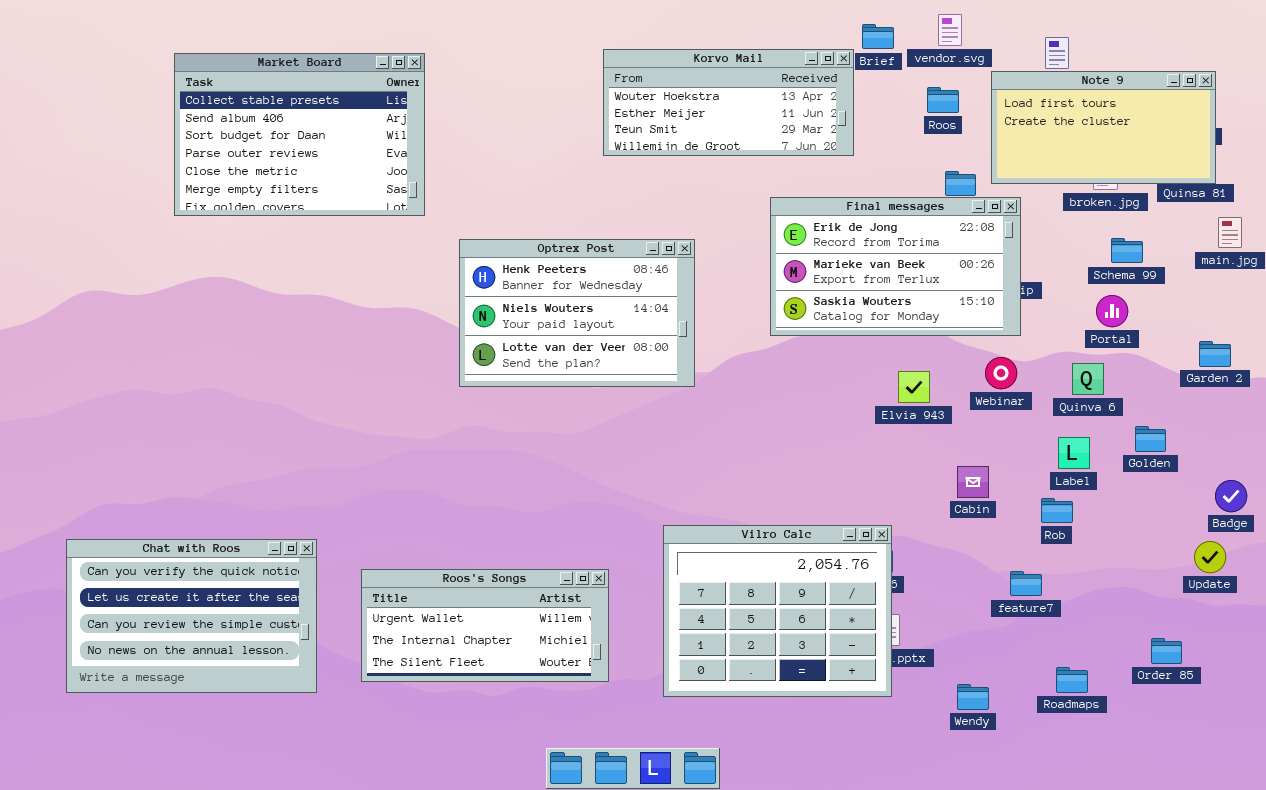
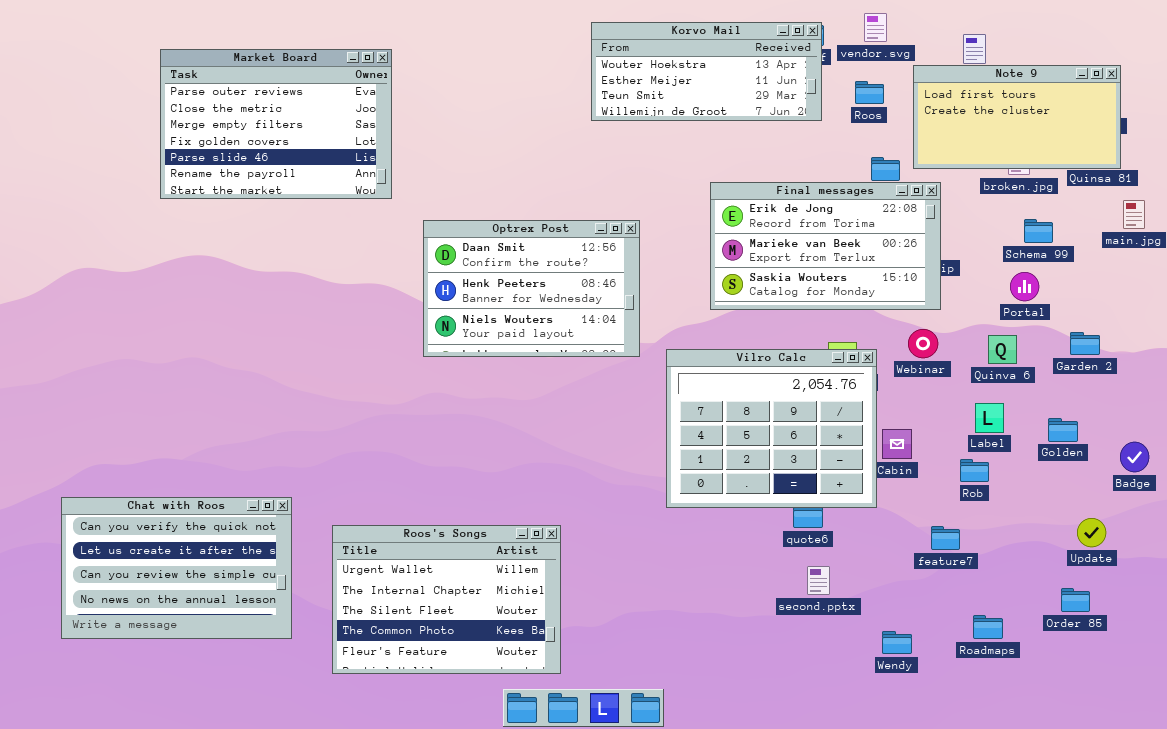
Korvo Mail: [603,49,854,156] -> [591,22,822,121], moved
Market Board: [174,53,425,216] -> [160,49,392,199], scrolled down 3 rows
Optrex Post: [459,239,695,387] -> [423,220,640,357], scrolled up 1 row
Garden 2: [1199,341,1231,367] -> [1070,332,1100,355], moved
Golden: [1135,426,1166,452] -> [1048,418,1078,442], moved
Vilro Calc: [663,525,892,697] -> [666,349,877,508], moved
Update: [1194,541,1226,573] -> [1077,518,1106,547], moved
Roos's Songs: [361,569,609,682] -> [332,525,561,674], resized

